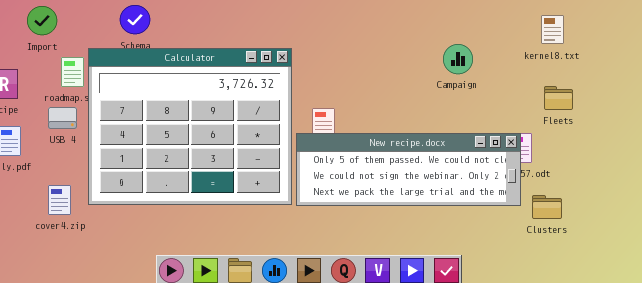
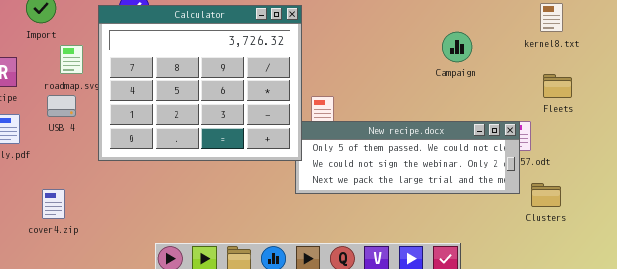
Calculator: [88,48,292,205] -> [98,5,302,161], moved
cover4.zip: [48,185,71,215] -> [42,189,65,219], moved

